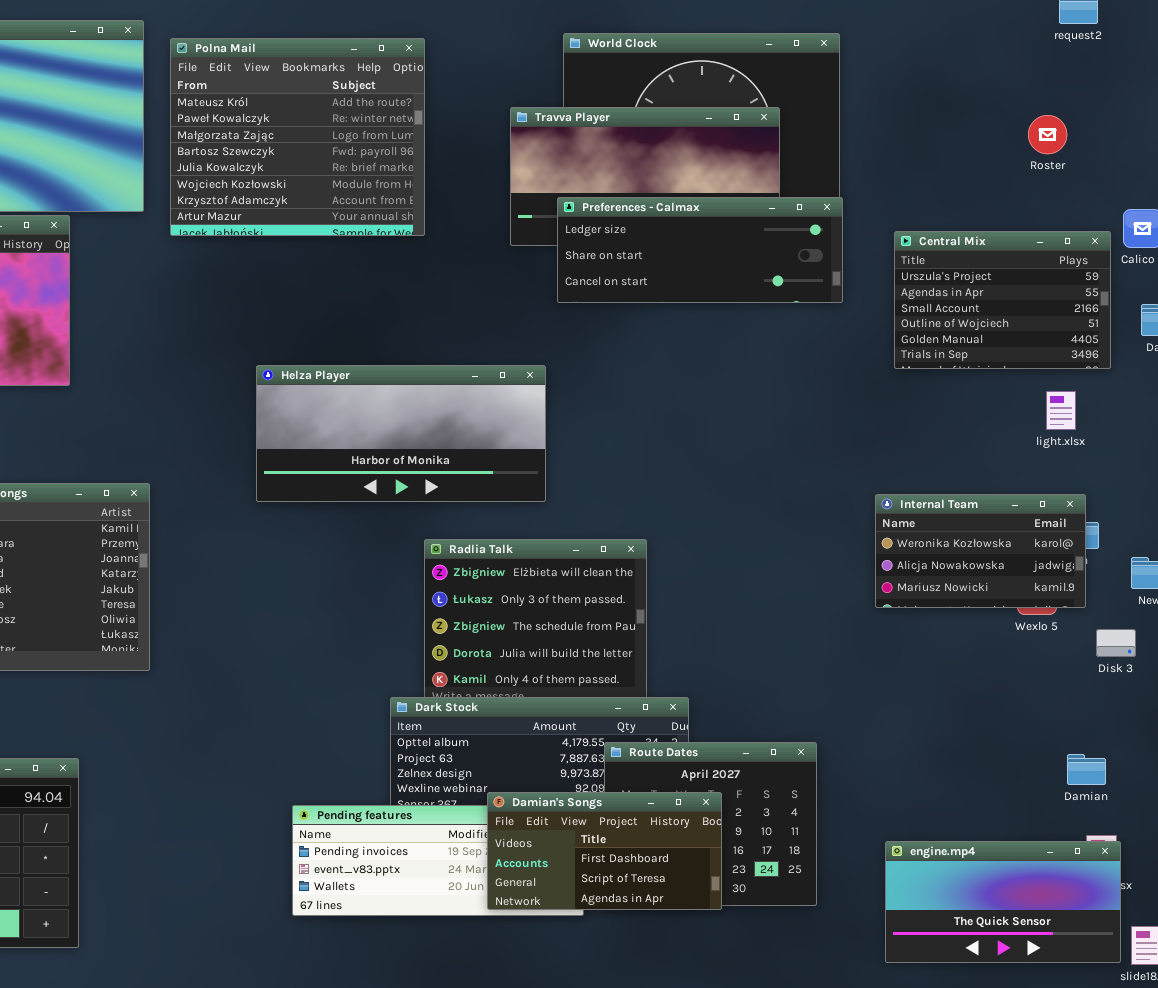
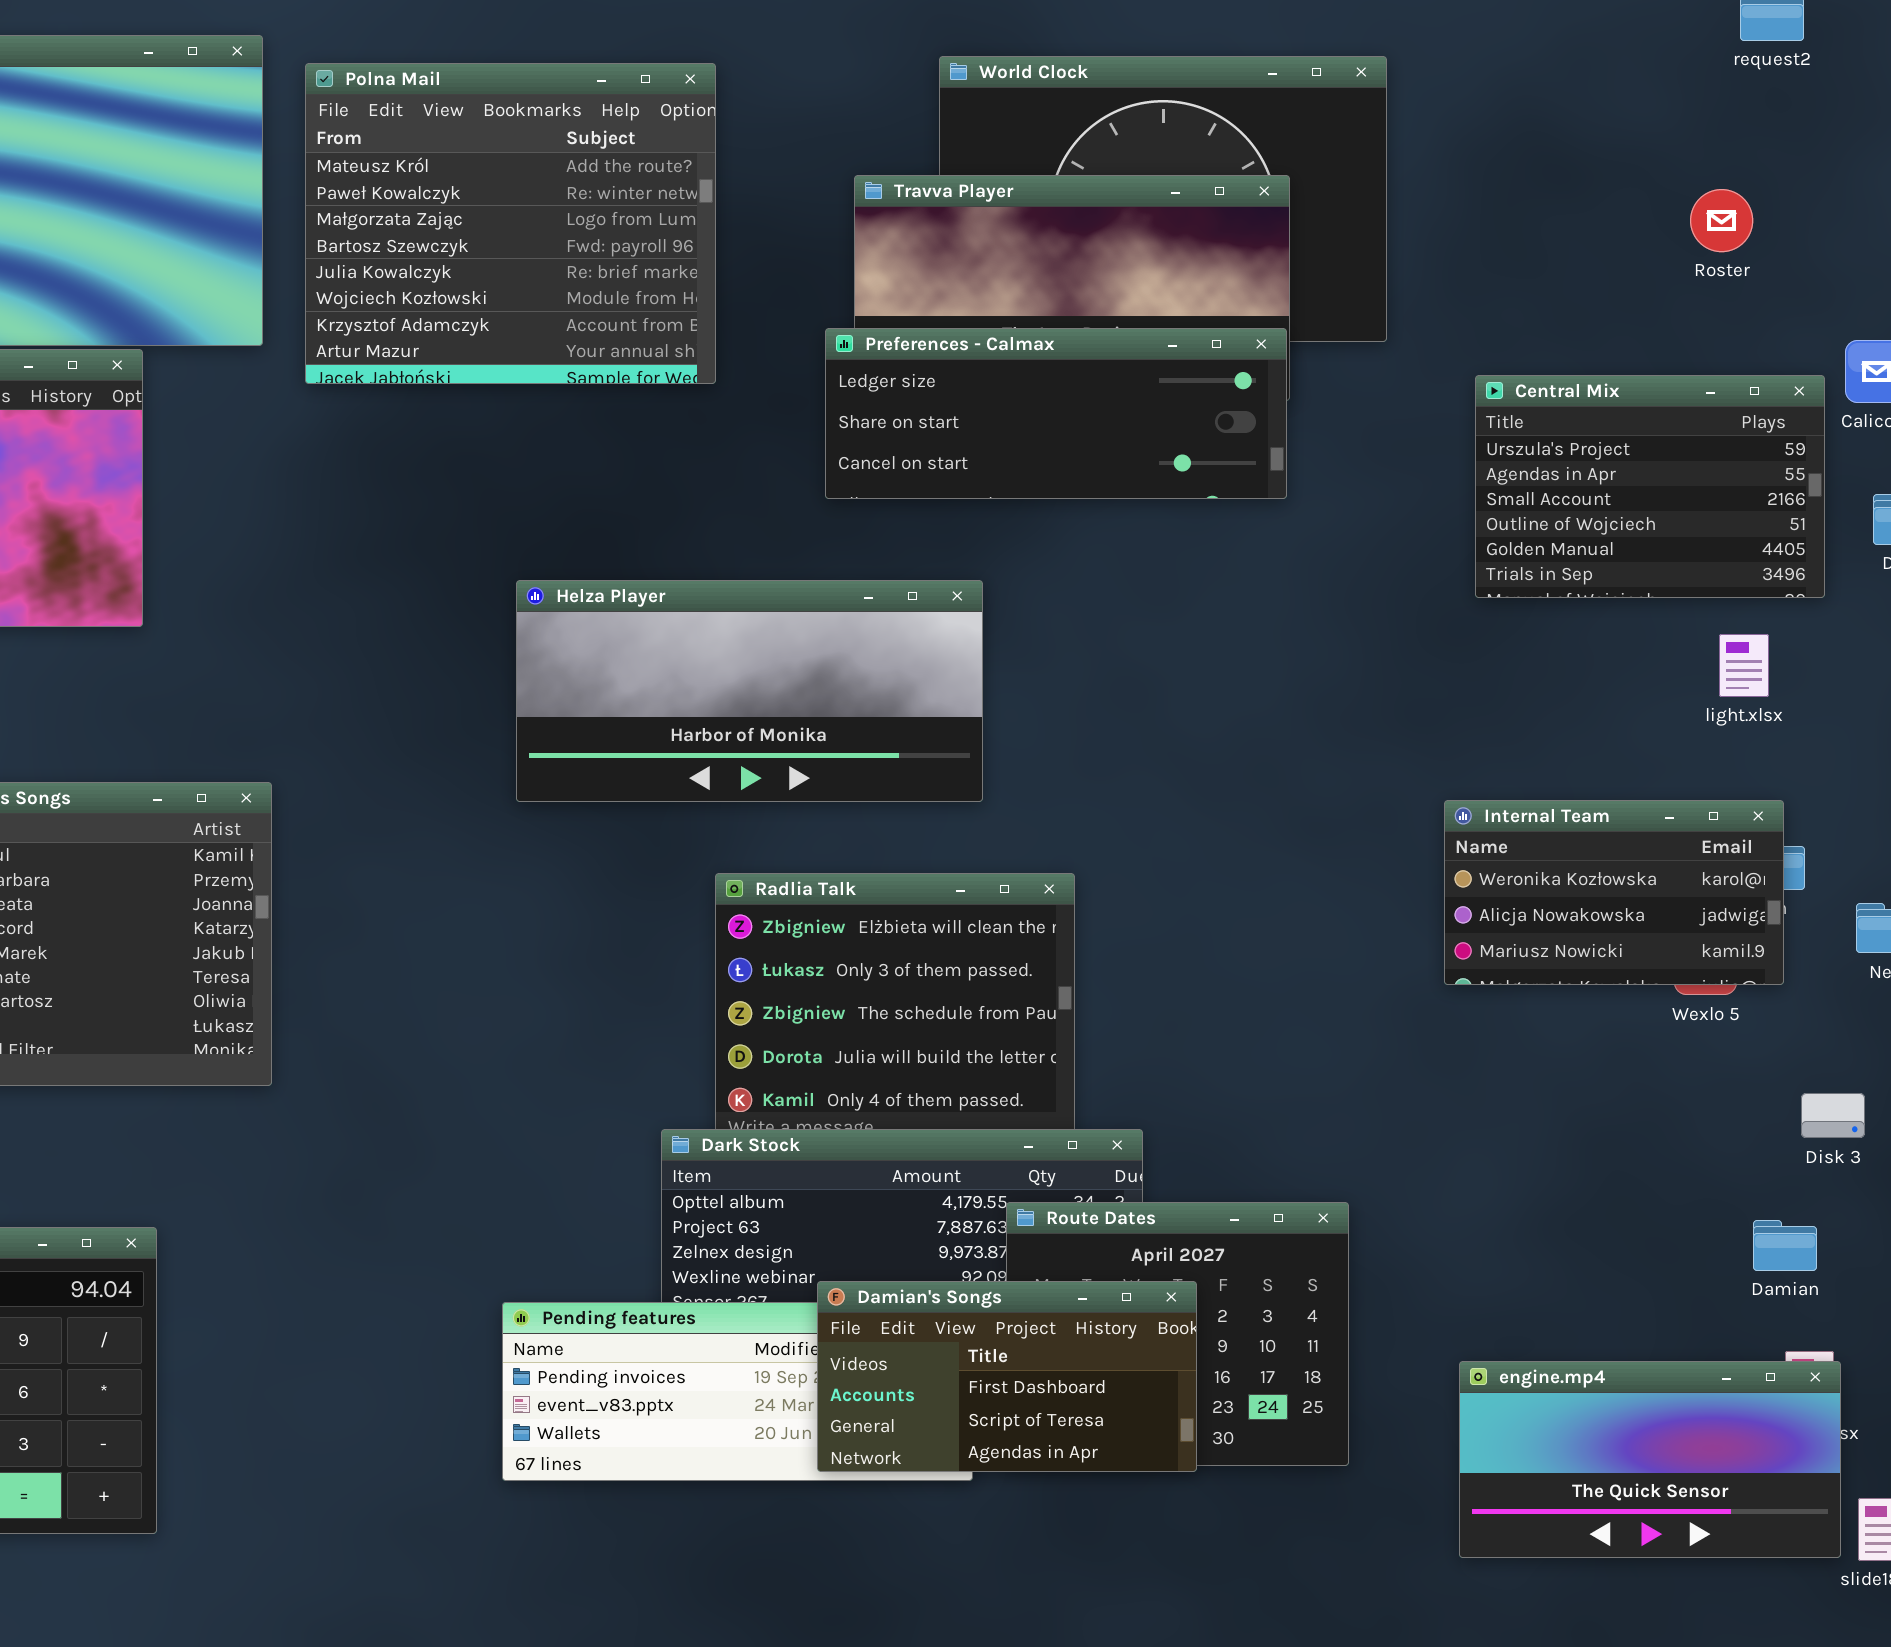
Preferences - Calmax: [557,197,843,303] -> [825,328,1287,499], moved
Helza Player: [256,365,546,502] -> [516,580,983,802], moved
Disk 3: [1096,629,1136,657] -> [1801,1093,1865,1138], moved

